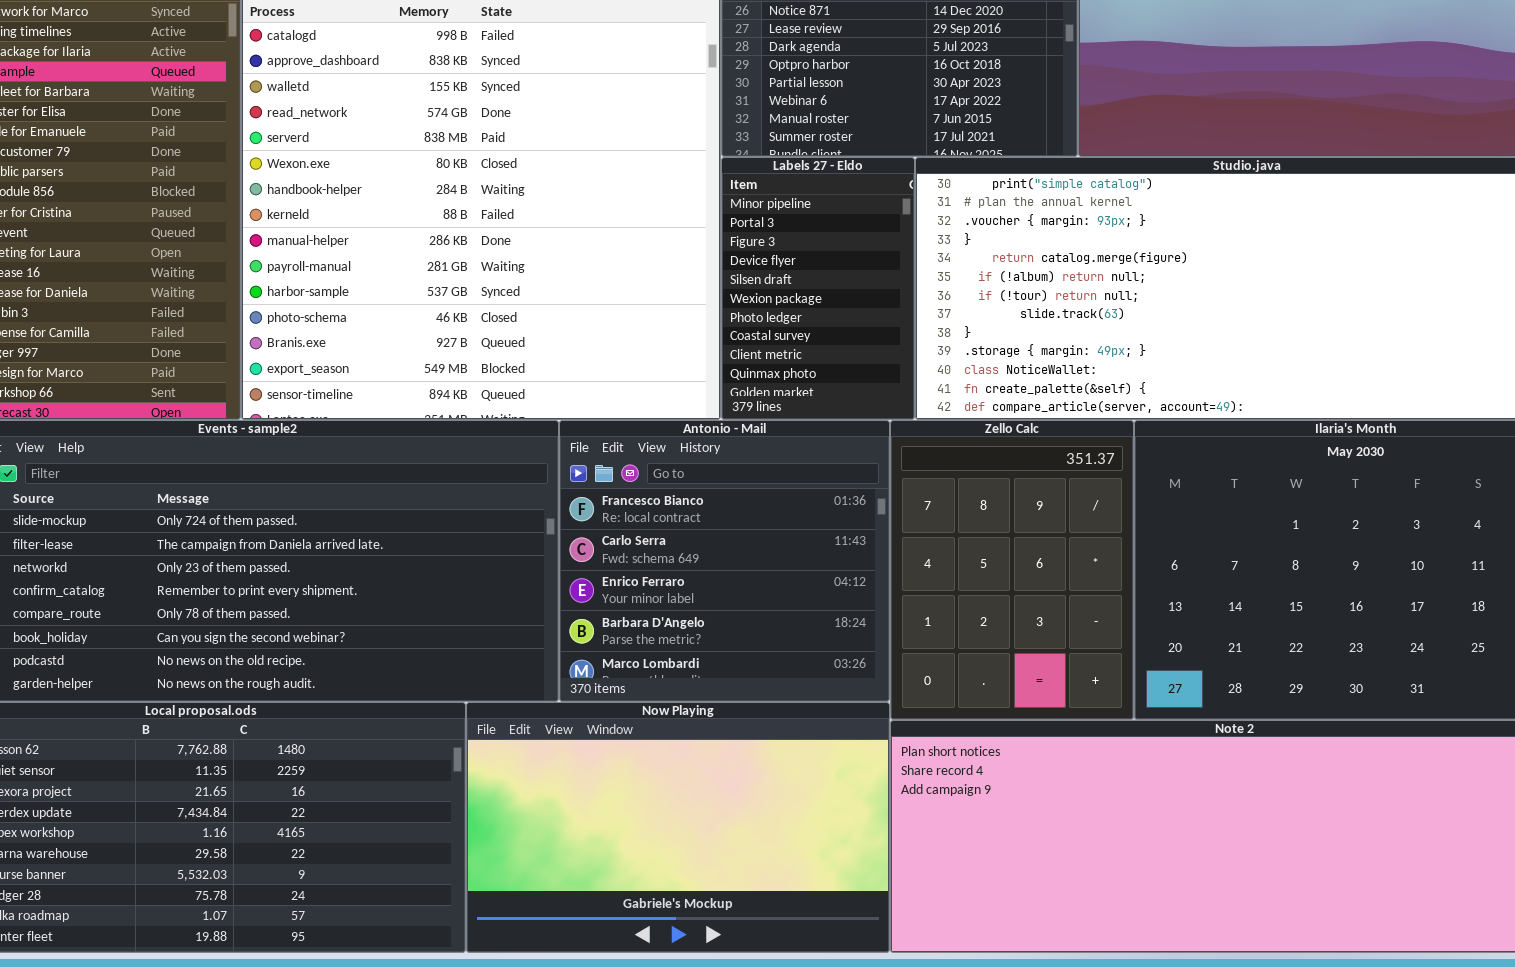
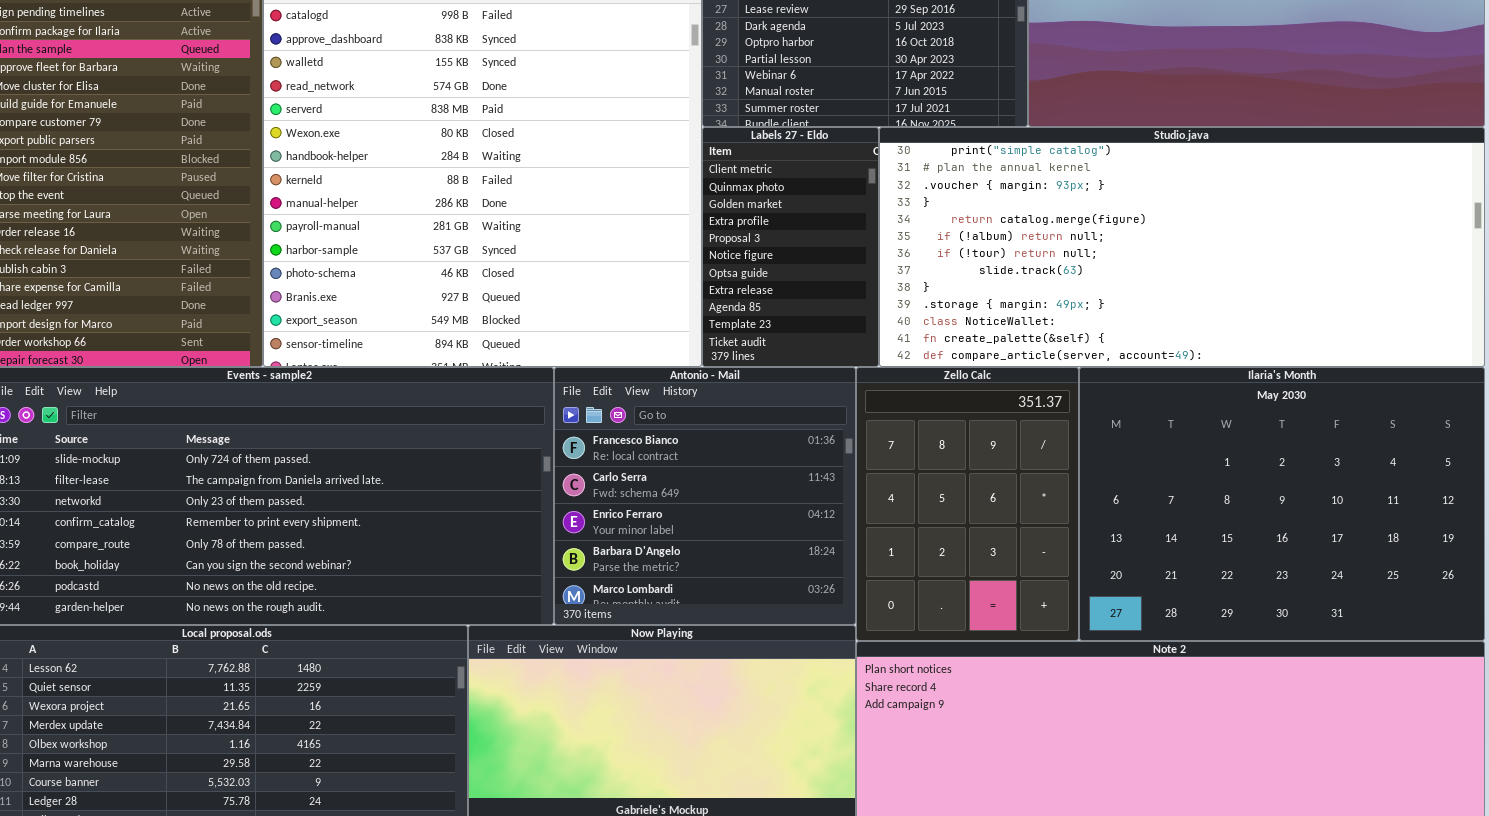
Labels 27 - Eldo: [721,157,915,420] -> [702,127,879,367], scrolled down 8 rows

